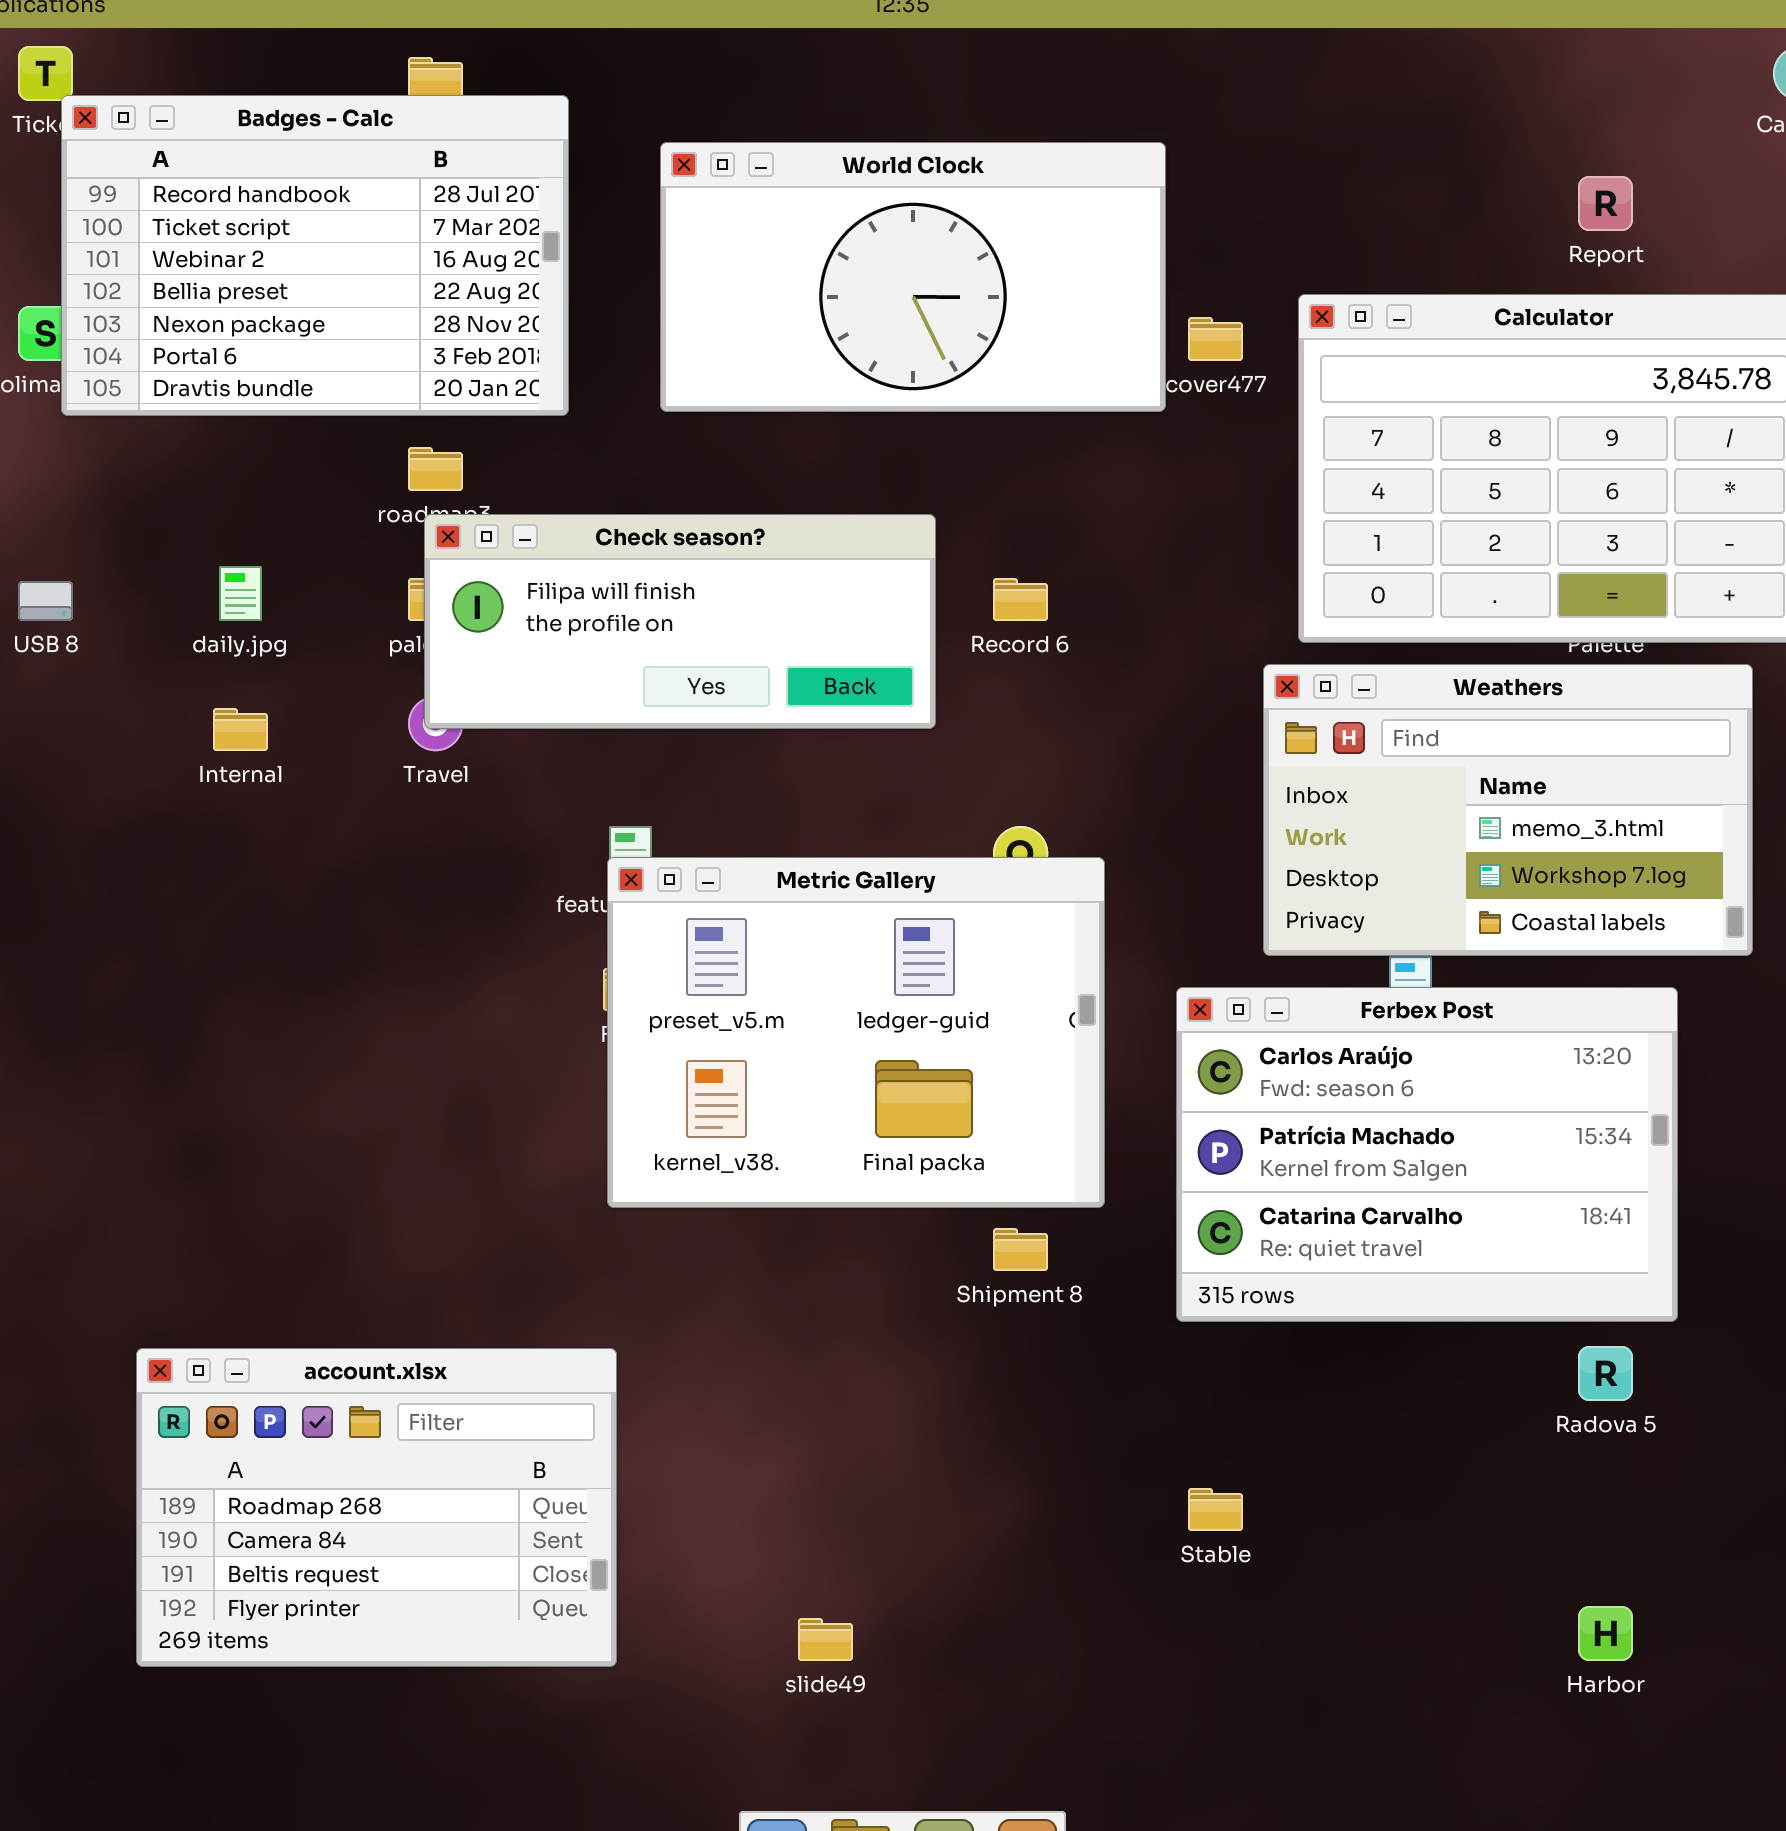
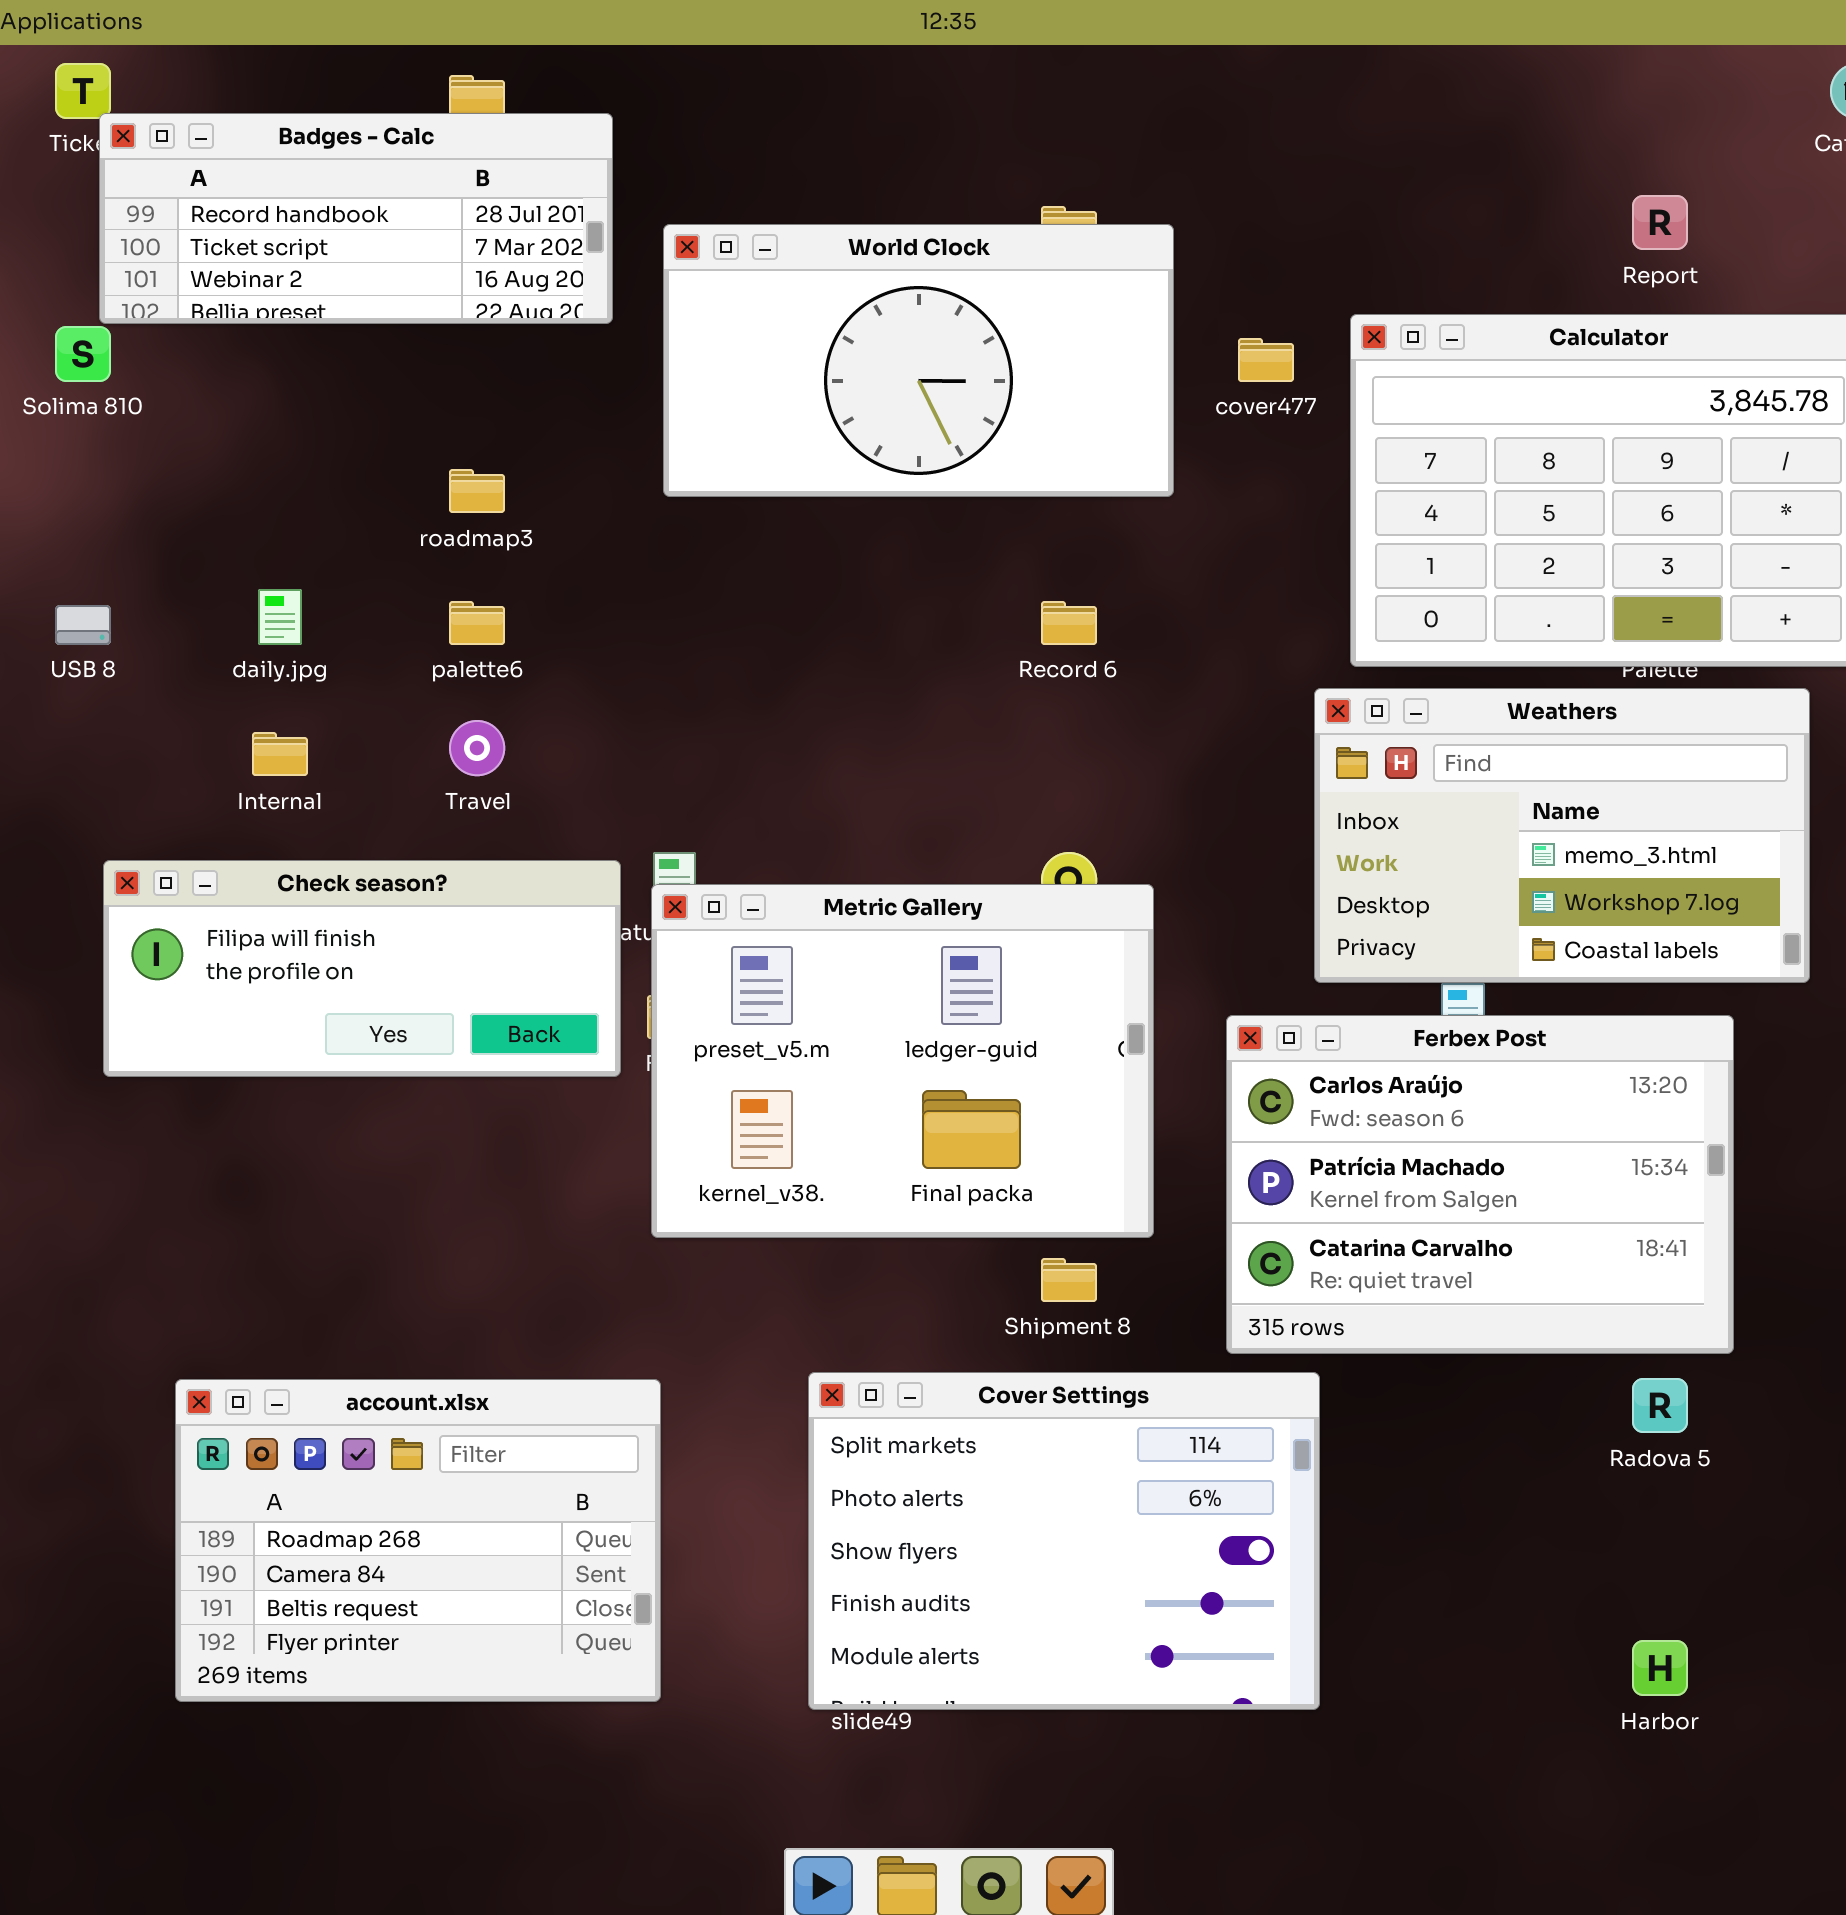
Badges - Calc: [61,95,569,416] -> [99,113,613,324], resized
World Clock: [660,142,1166,412] -> [663,224,1174,497], moved
Check season?: [424,514,936,729] -> [103,860,621,1077], moved
Cover Settings: none -> [808,1372,1320,1710], opened

